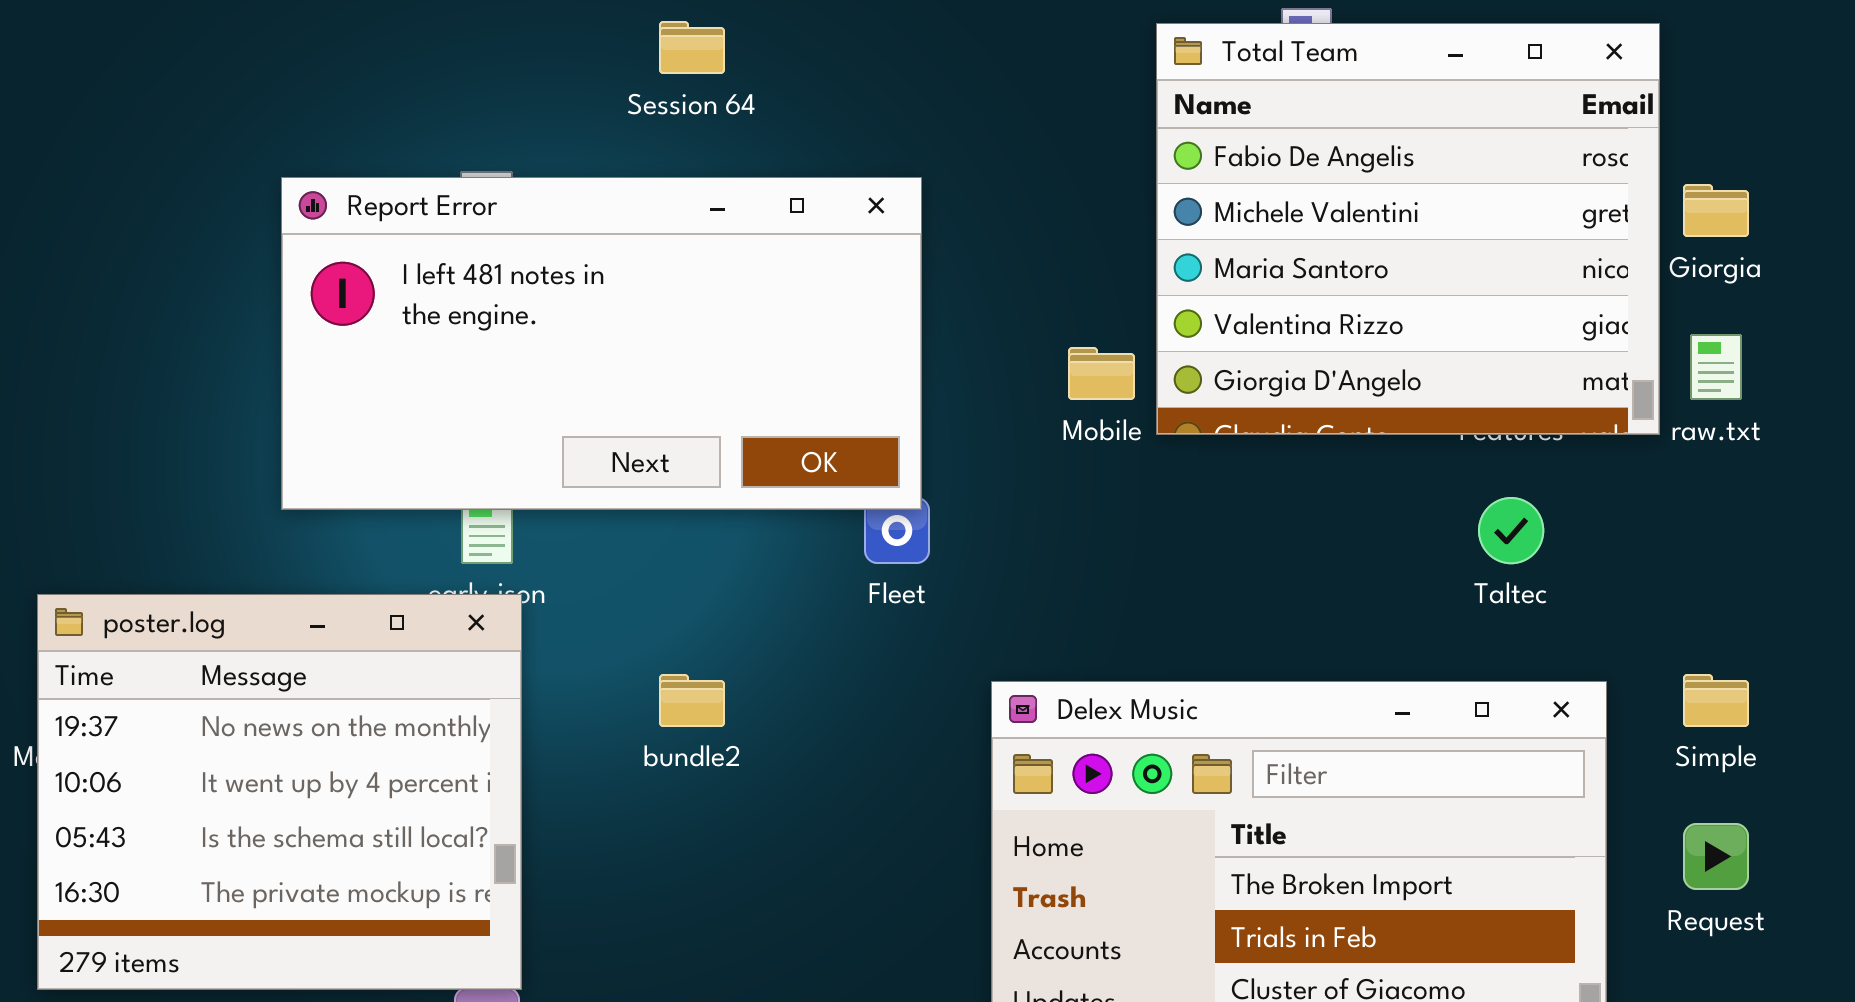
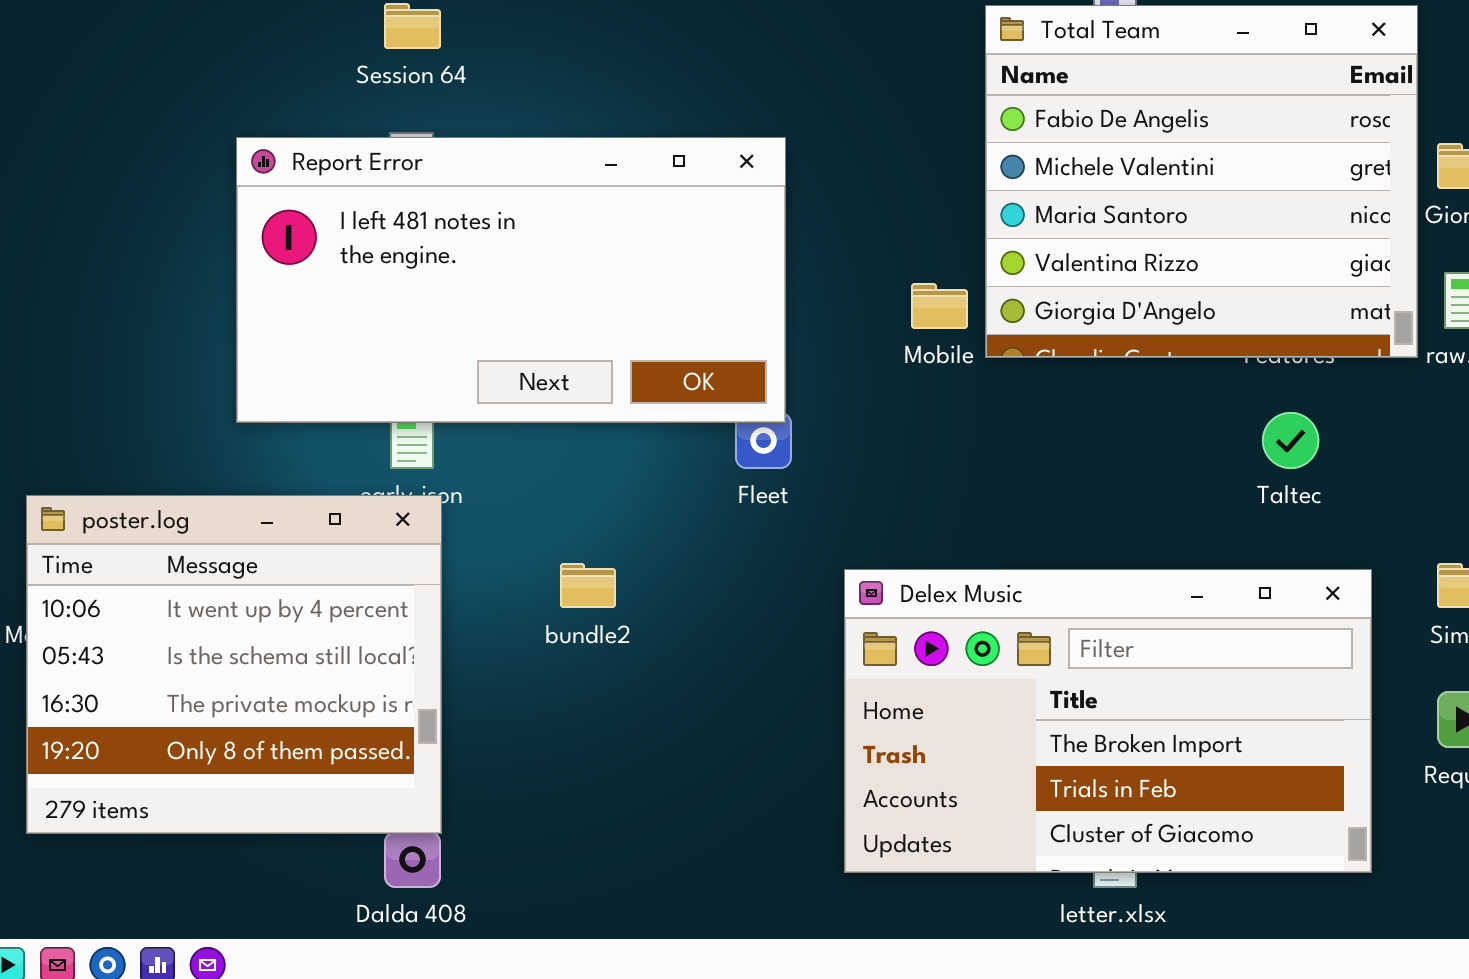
Session 64: [659,21,725,74] -> [384,3,441,49], moved
poster.log: [37,594,522,990] -> [26,495,442,834], scrolled down 1 row

